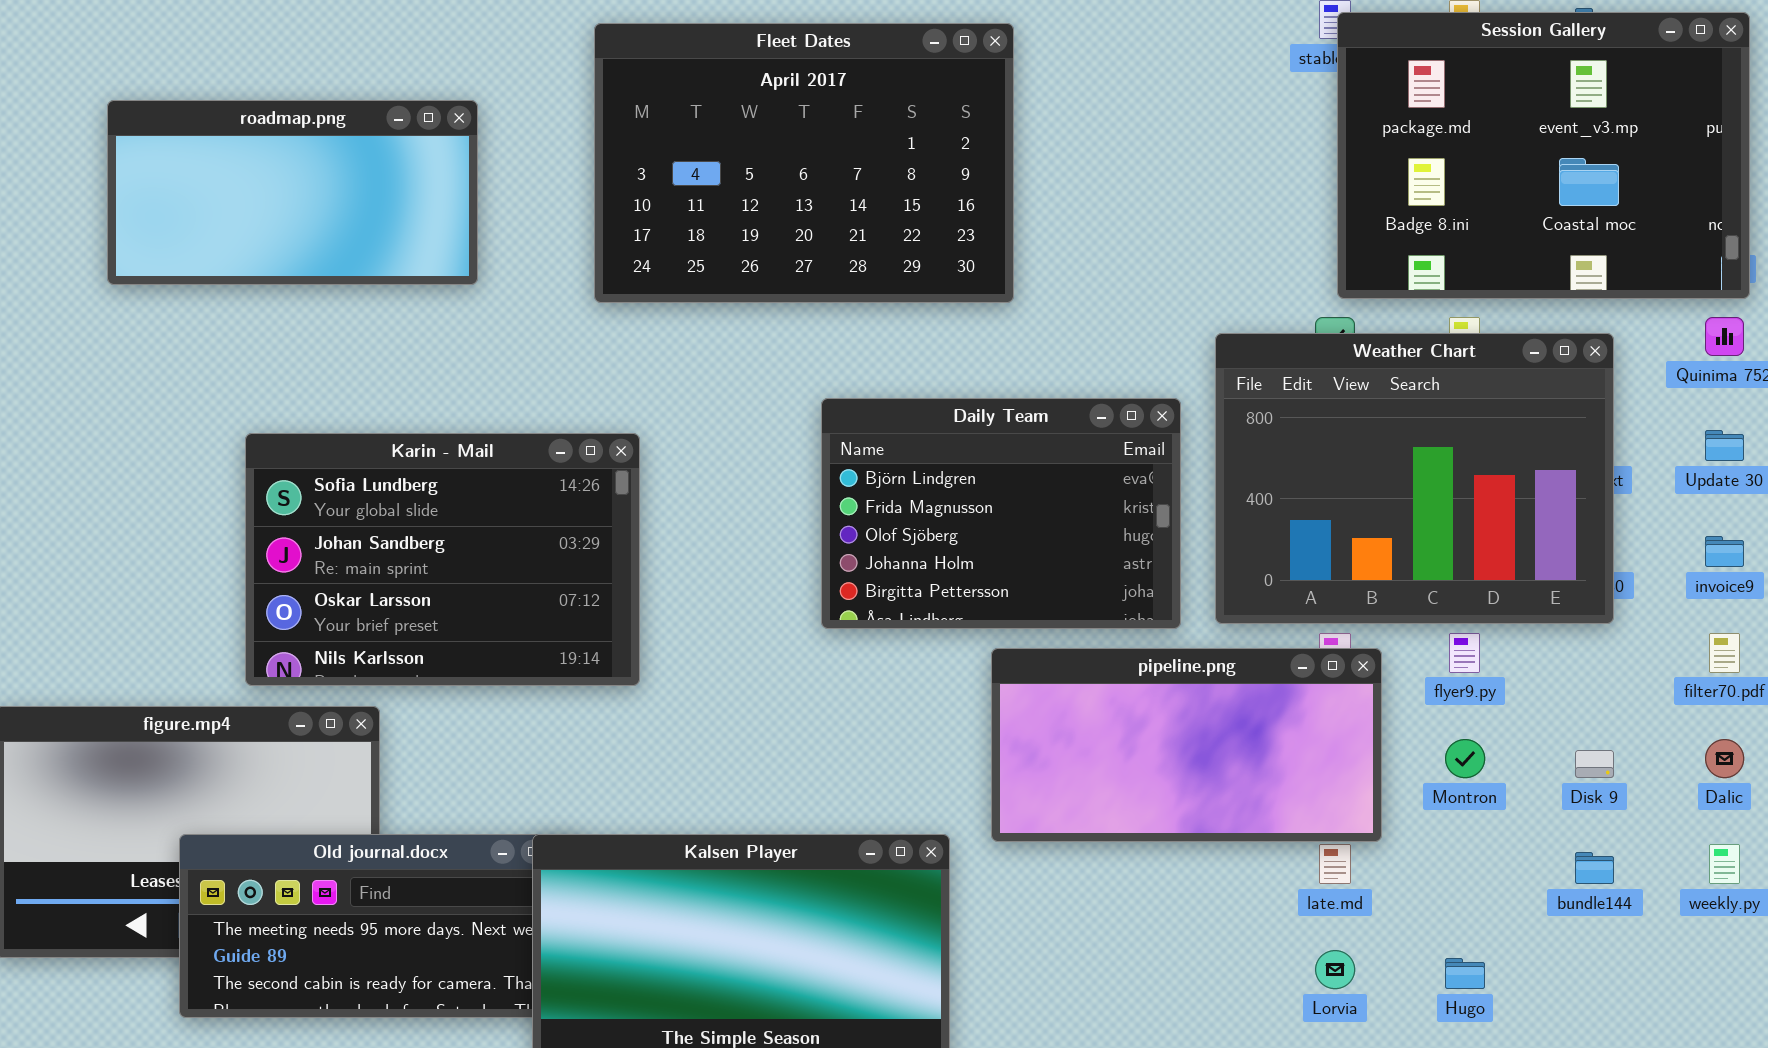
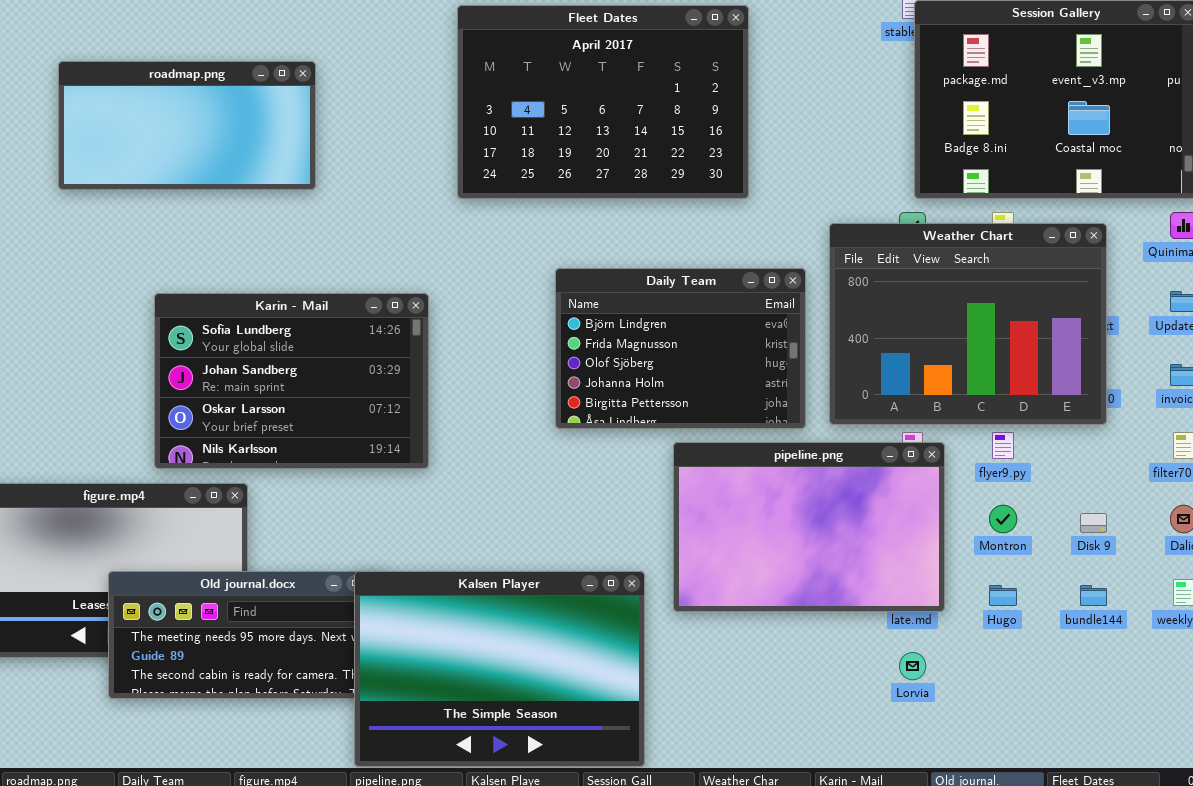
Fleet Dates: [594,23,1014,303] -> [457,5,749,199], moved
pipeline.png: [991,648,1382,842] -> [673,442,945,612], resized
Hugo: [1445,958,1485,989] -> [989,585,1017,606], moved

